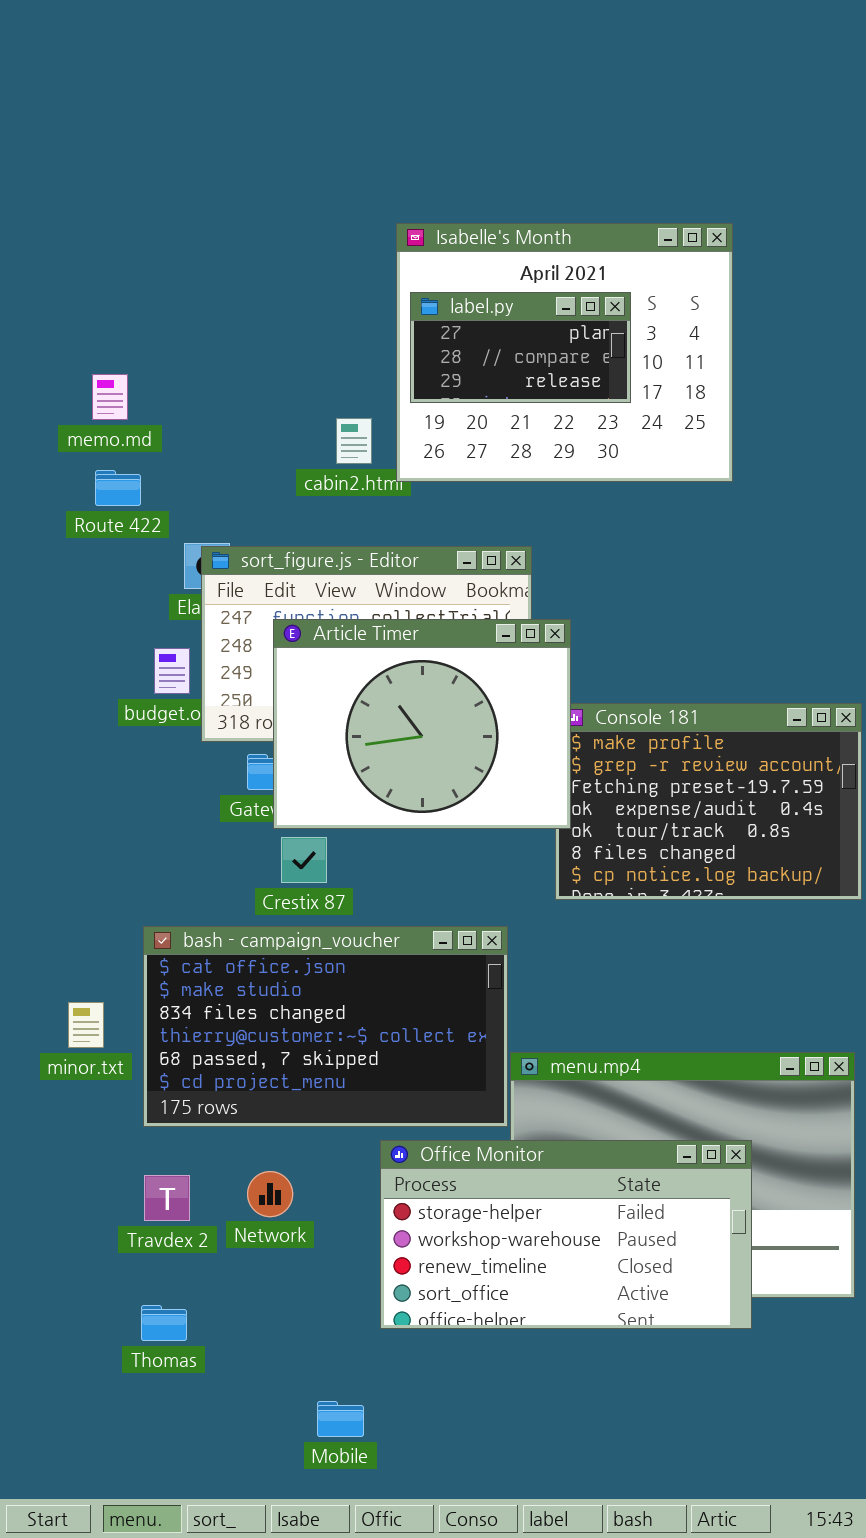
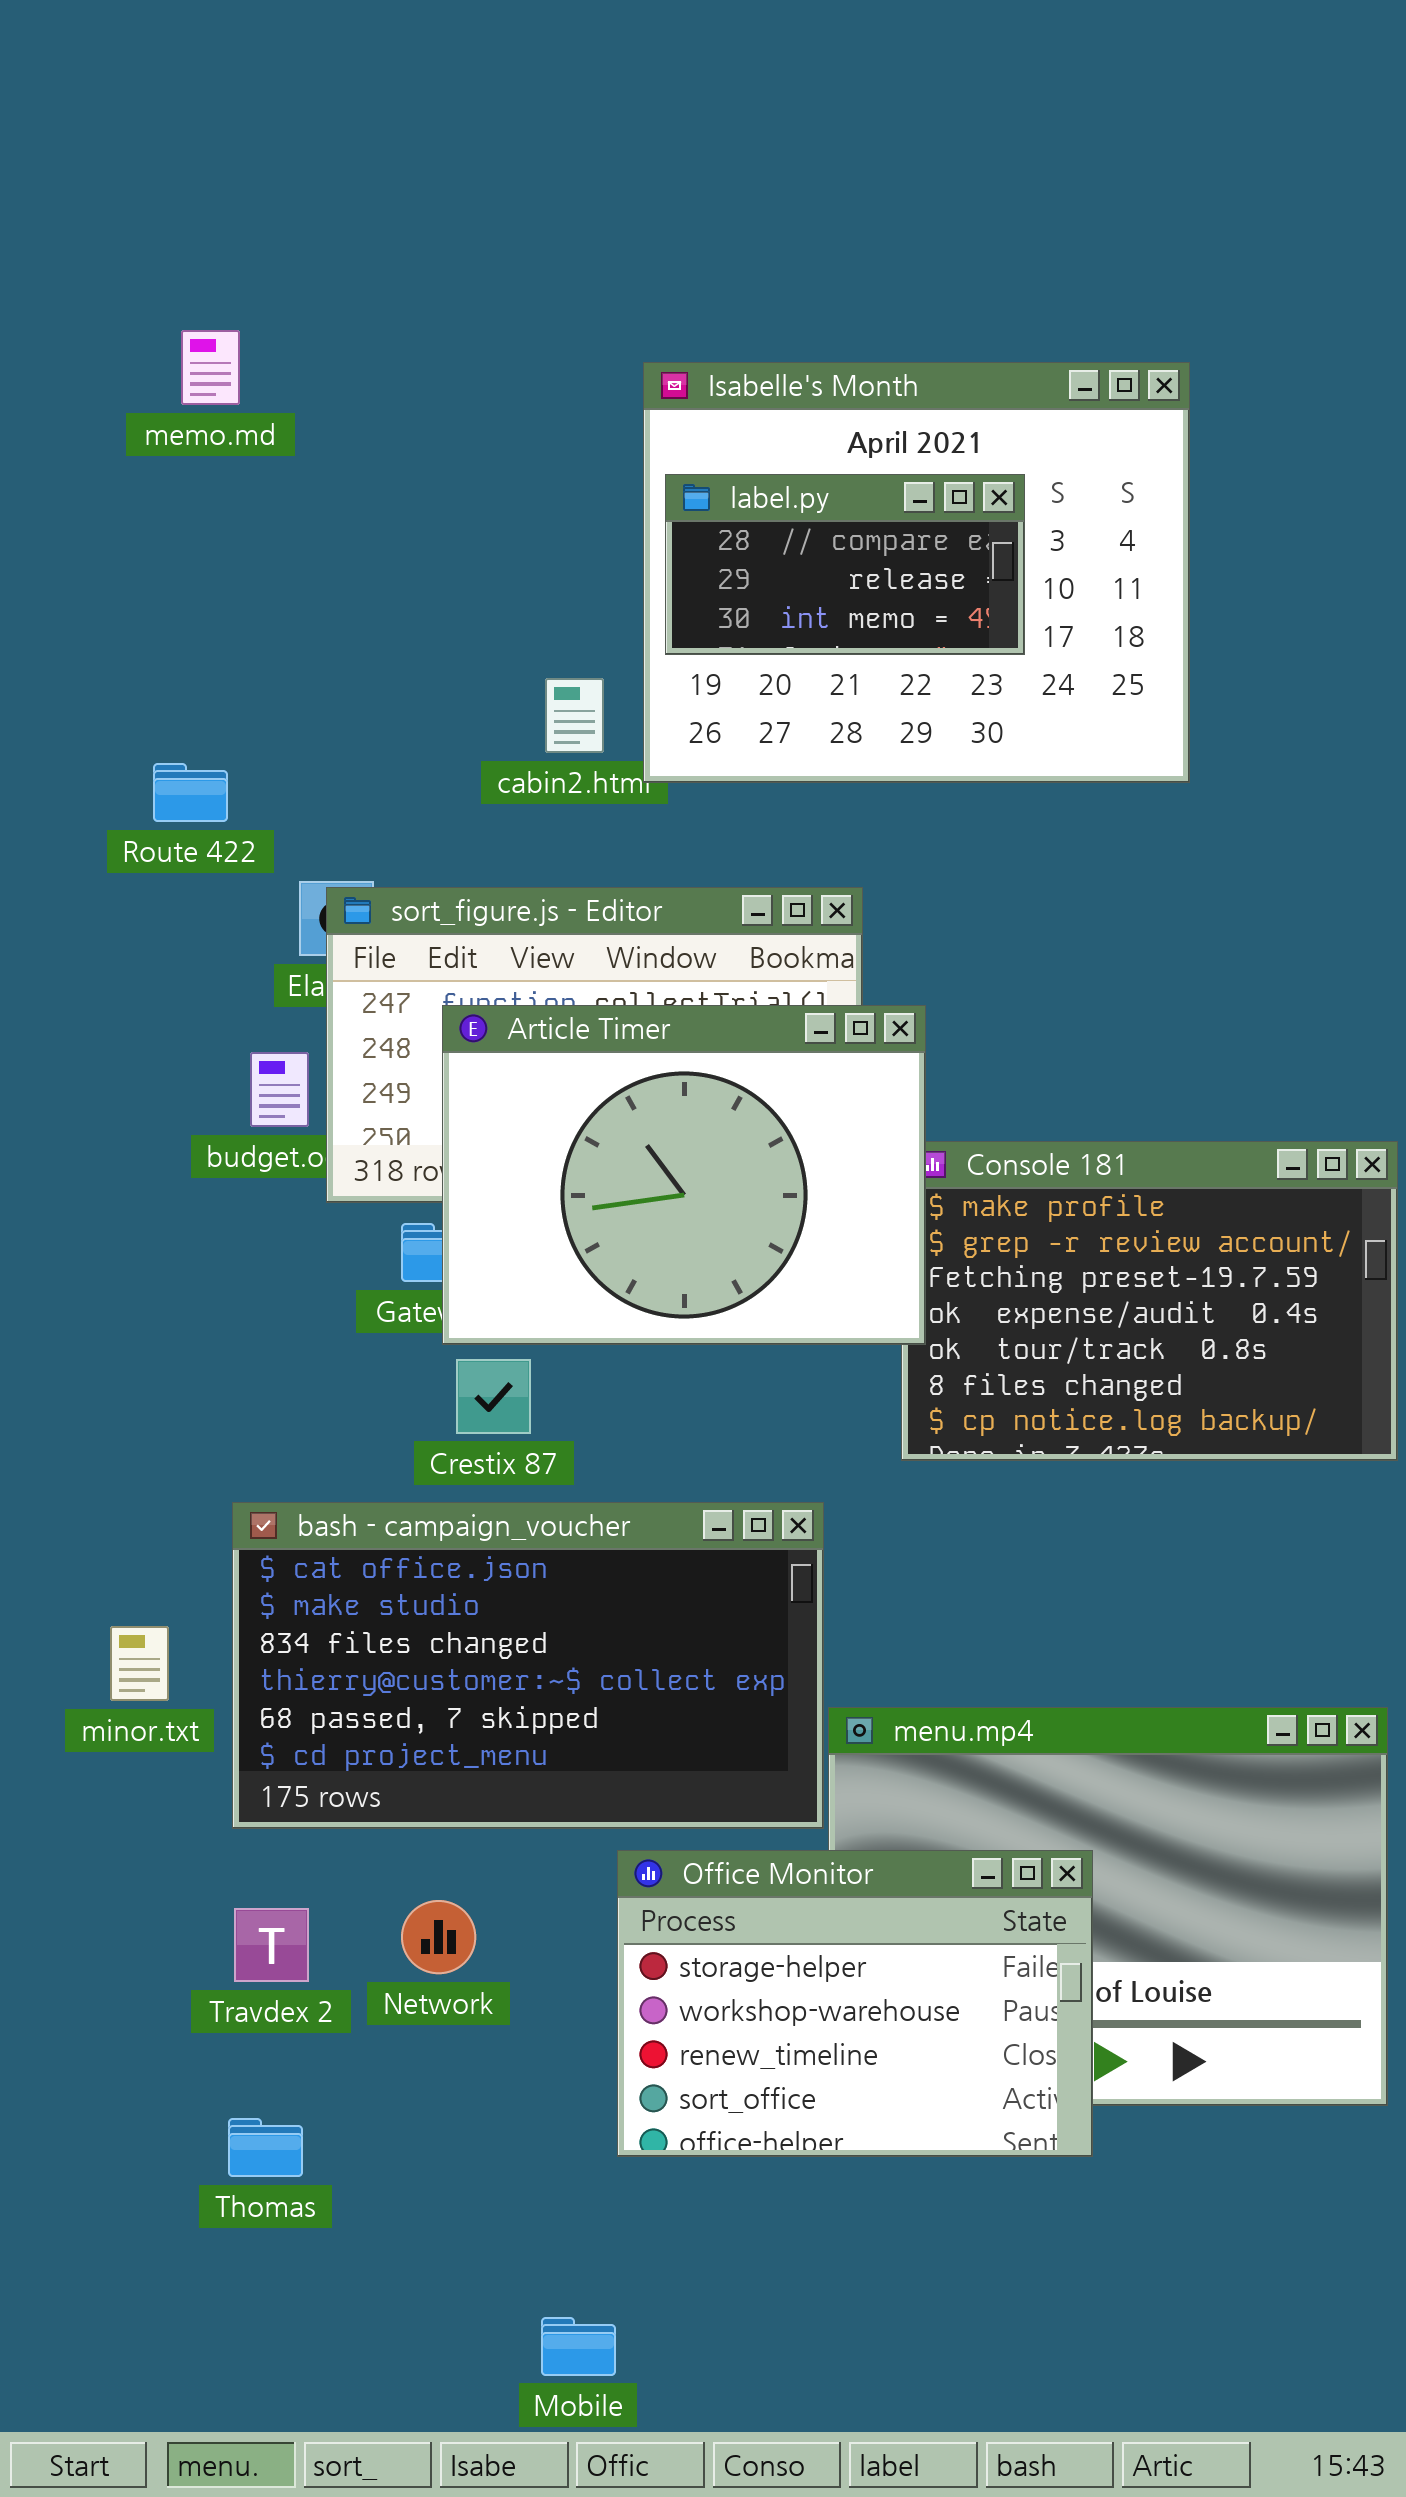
label.py: [410,292,631,403] -> [665,474,1025,655], scrolled down 1 row
memo.md: [92,374,128,420] -> [181,330,240,405], moved
Office Monitor: [380,1140,752,1329] -> [617,1850,1093,2157], resized
Mobile: [317,1401,364,1437] -> [541,2317,616,2376], moved

